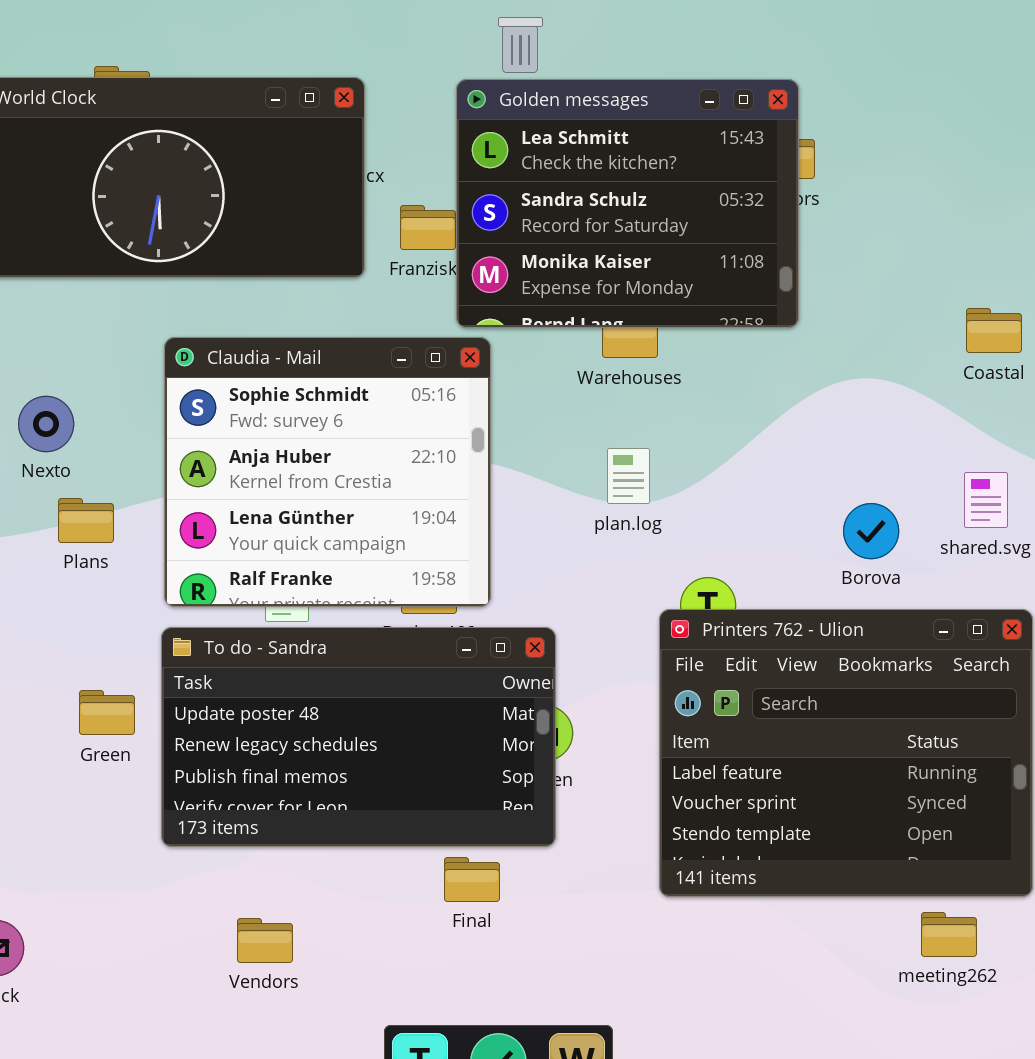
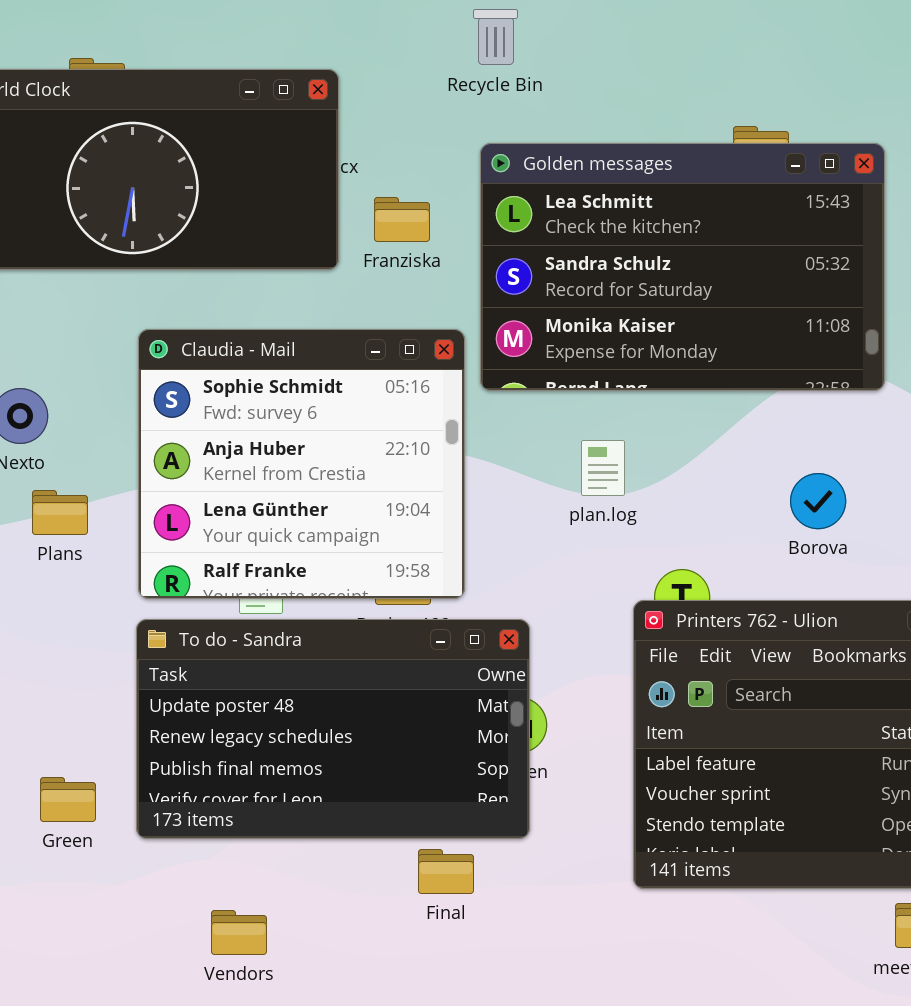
Golden messages: [456,79,799,328] -> [480,143,885,391], moved, resized
Borova: [843,503,899,559] -> [790,473,846,529], moved
Green: [79,690,135,735] -> [40,777,96,822], moved

